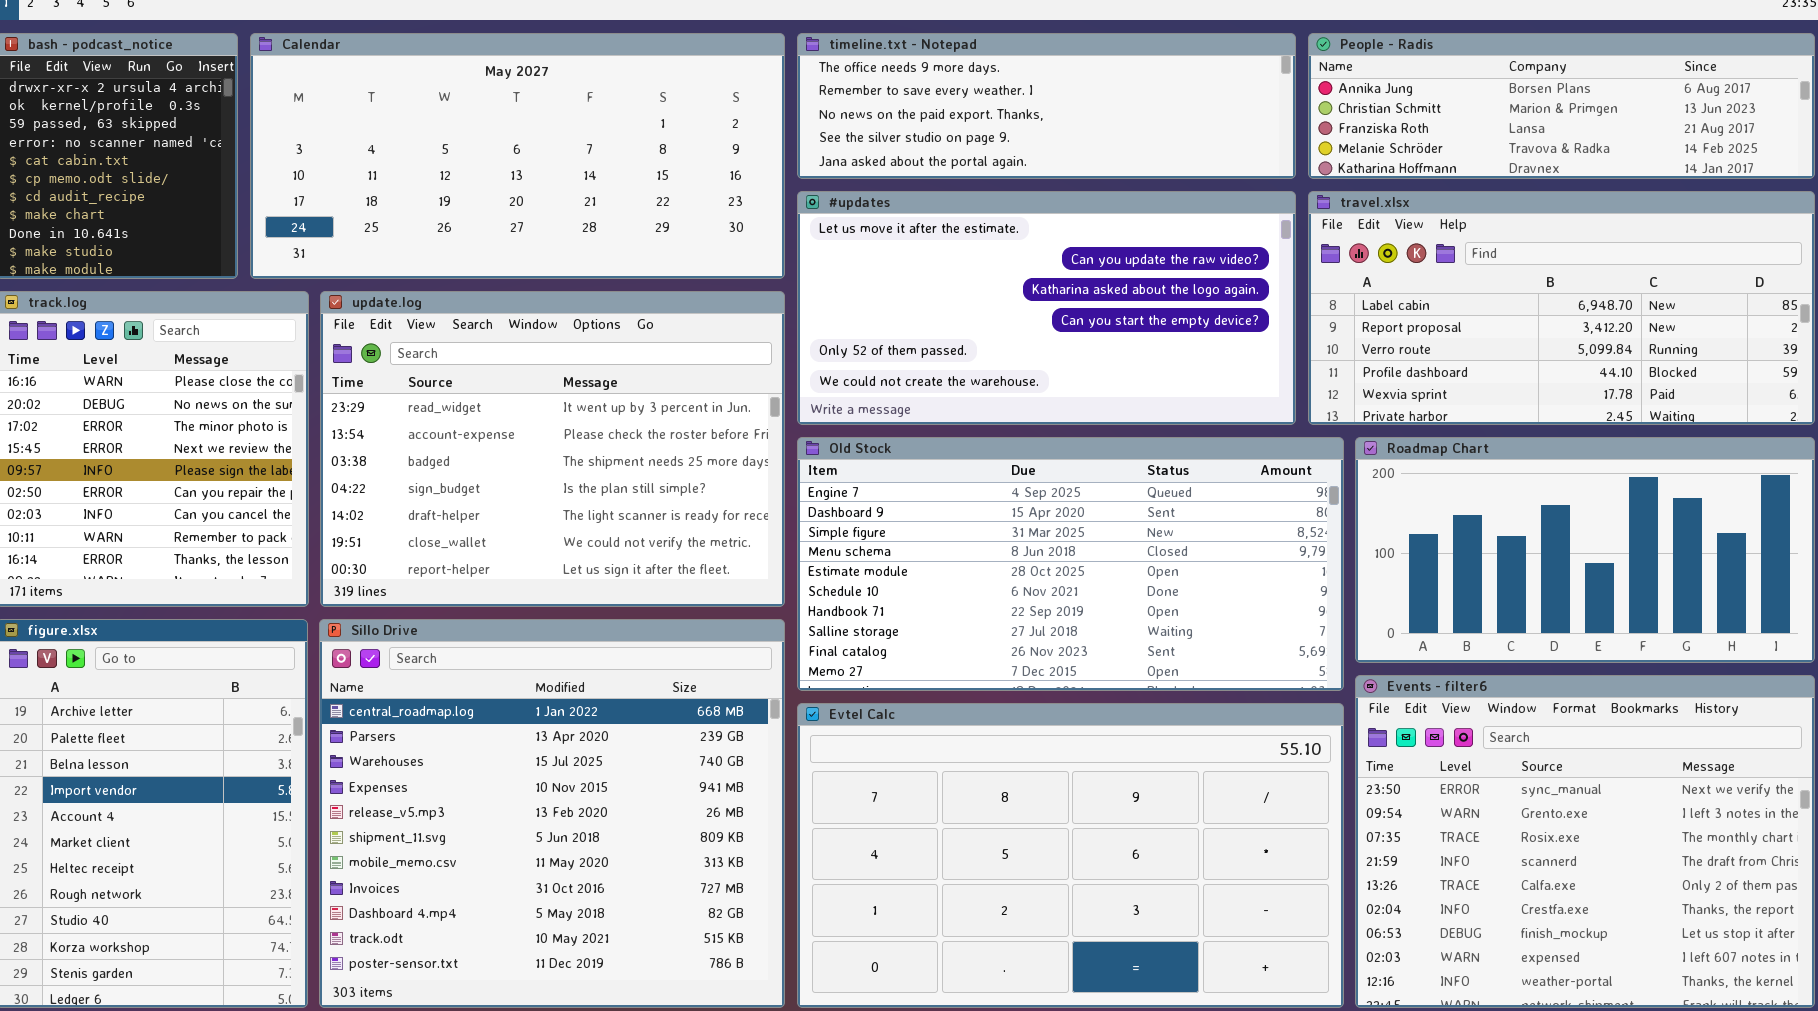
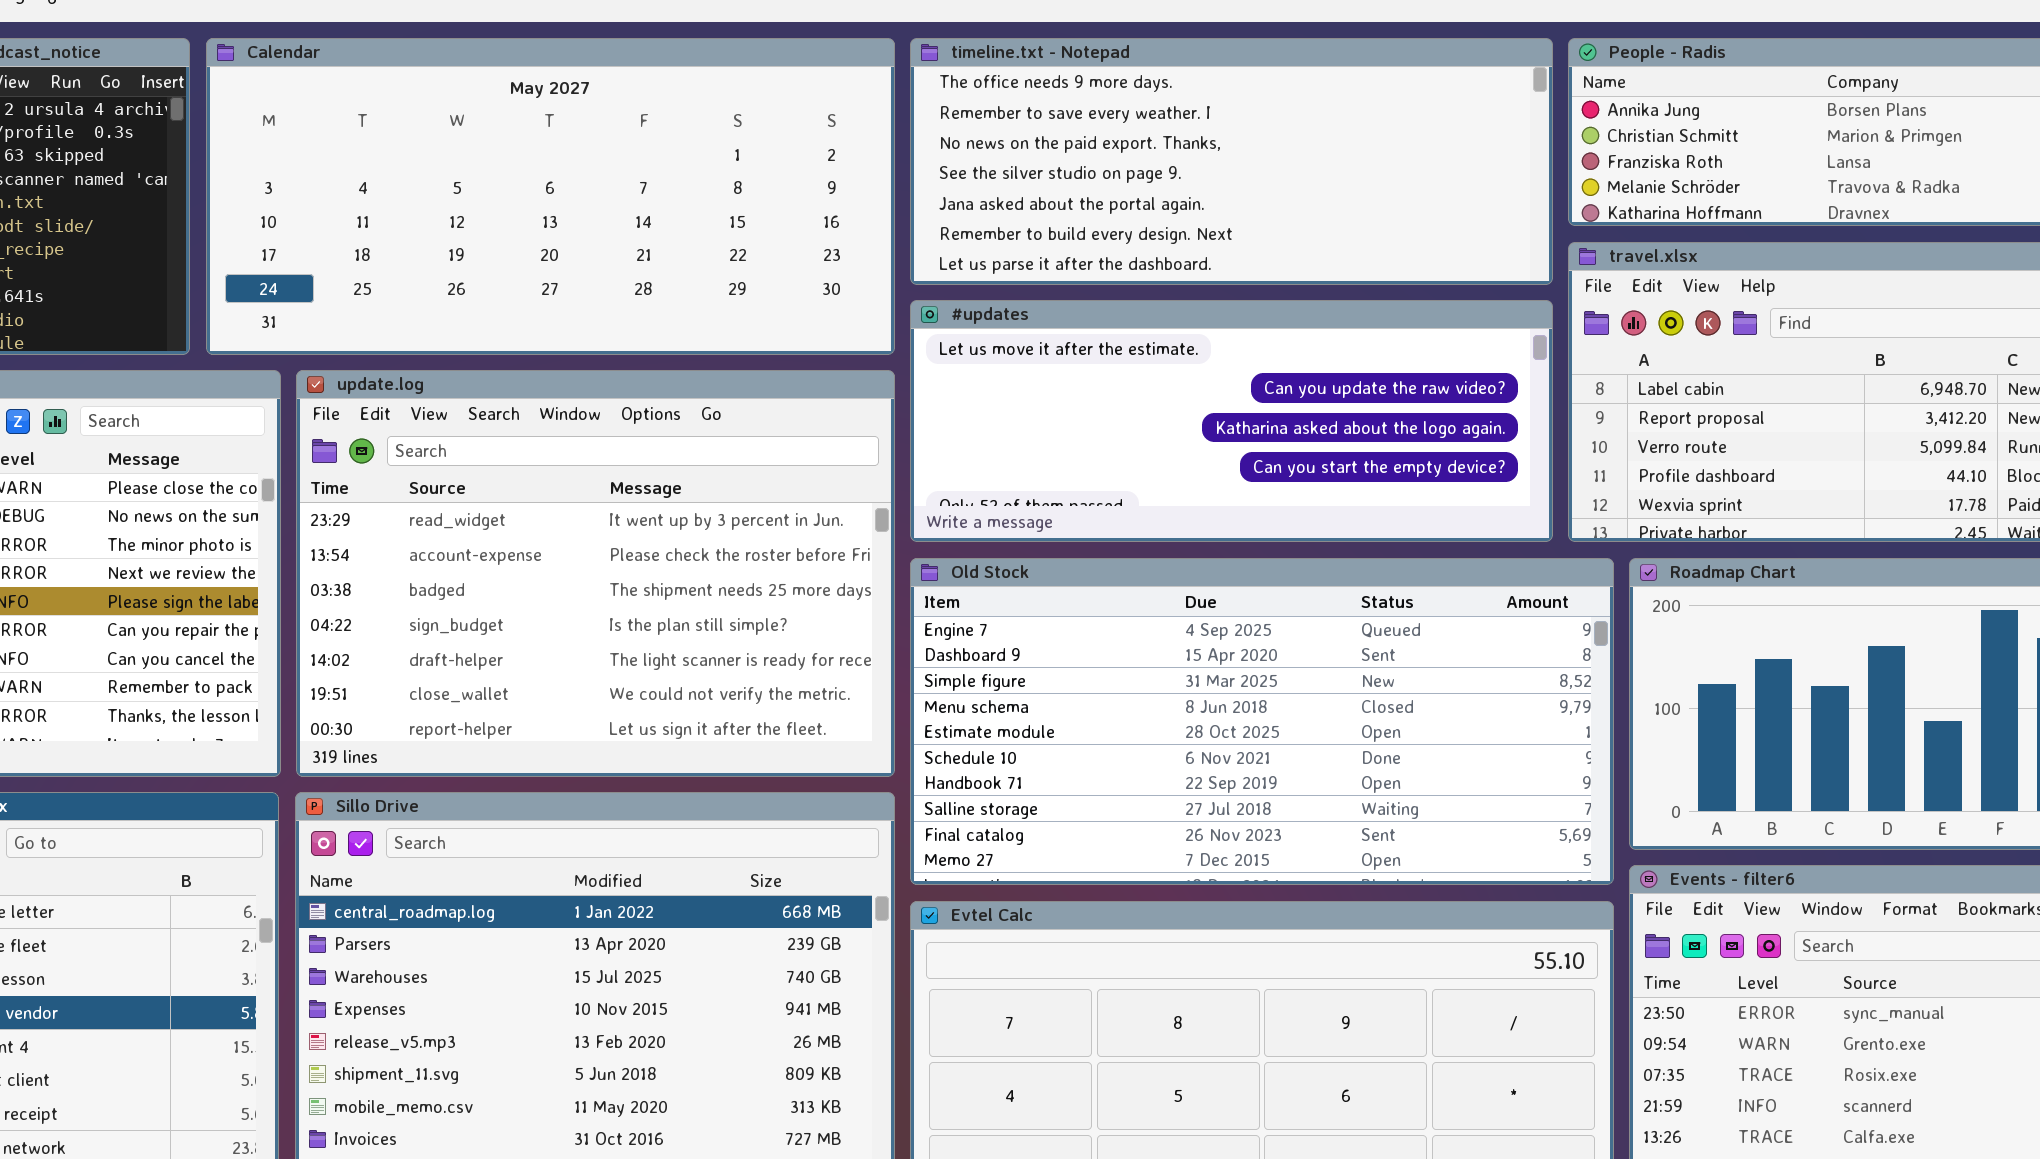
timeline.txt - Notepad: [797,33,1296,179] -> [910,38,1553,285], resized
#updates: [797,191,1296,425] -> [910,300,1553,542], resized

